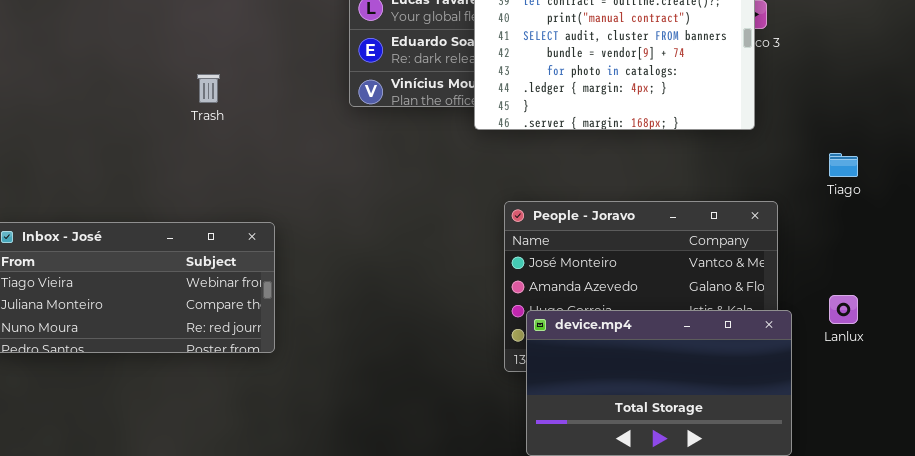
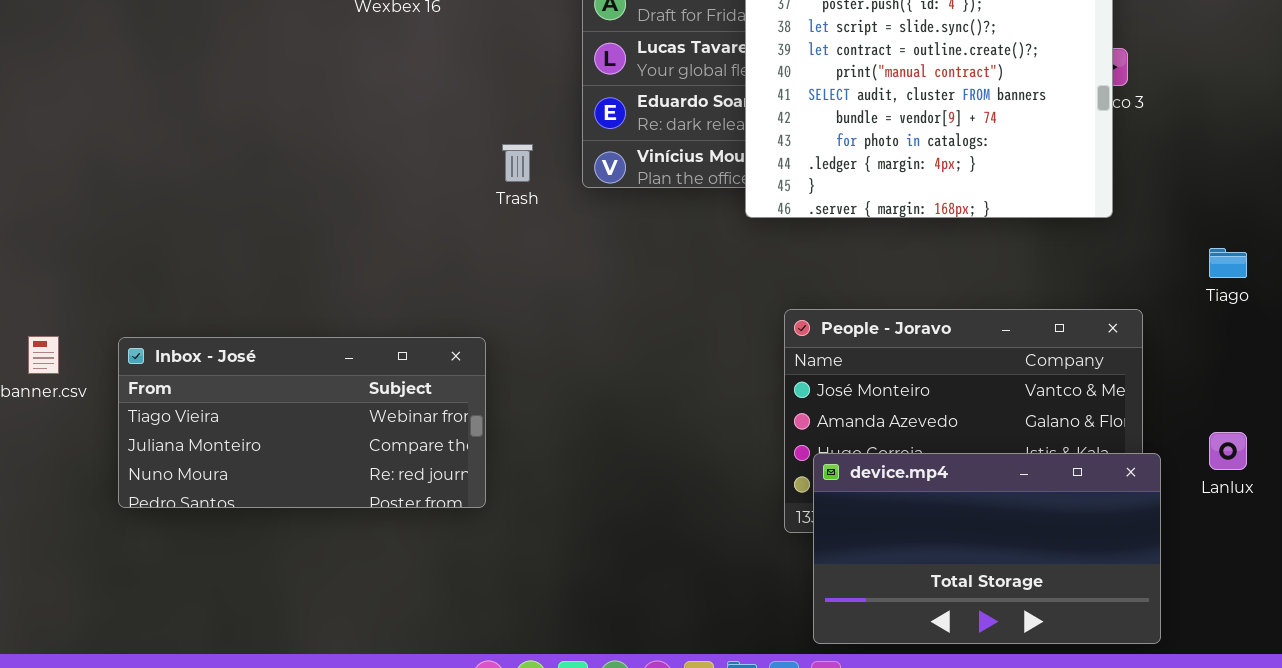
Trash: [197,74,220,103] -> [502,144,533,182], moved

